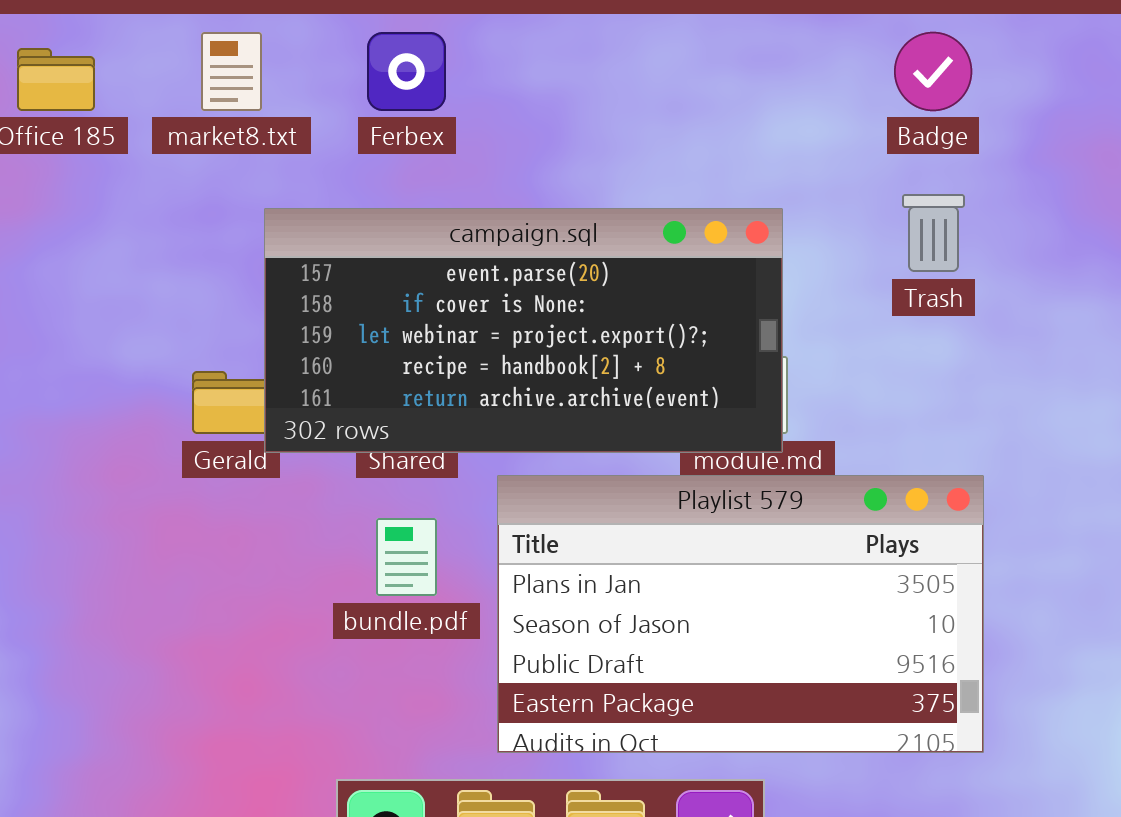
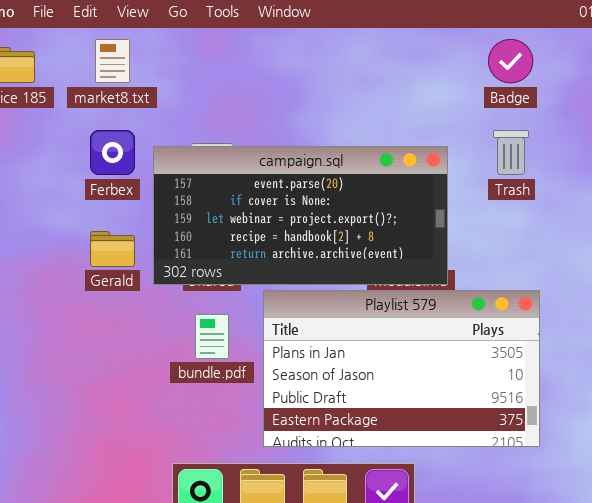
Ferbex: [367,32,446,111] -> [90,130,135,175], moved
campaign.sql: [264,208,783,453] -> [153,146,448,285], moved

